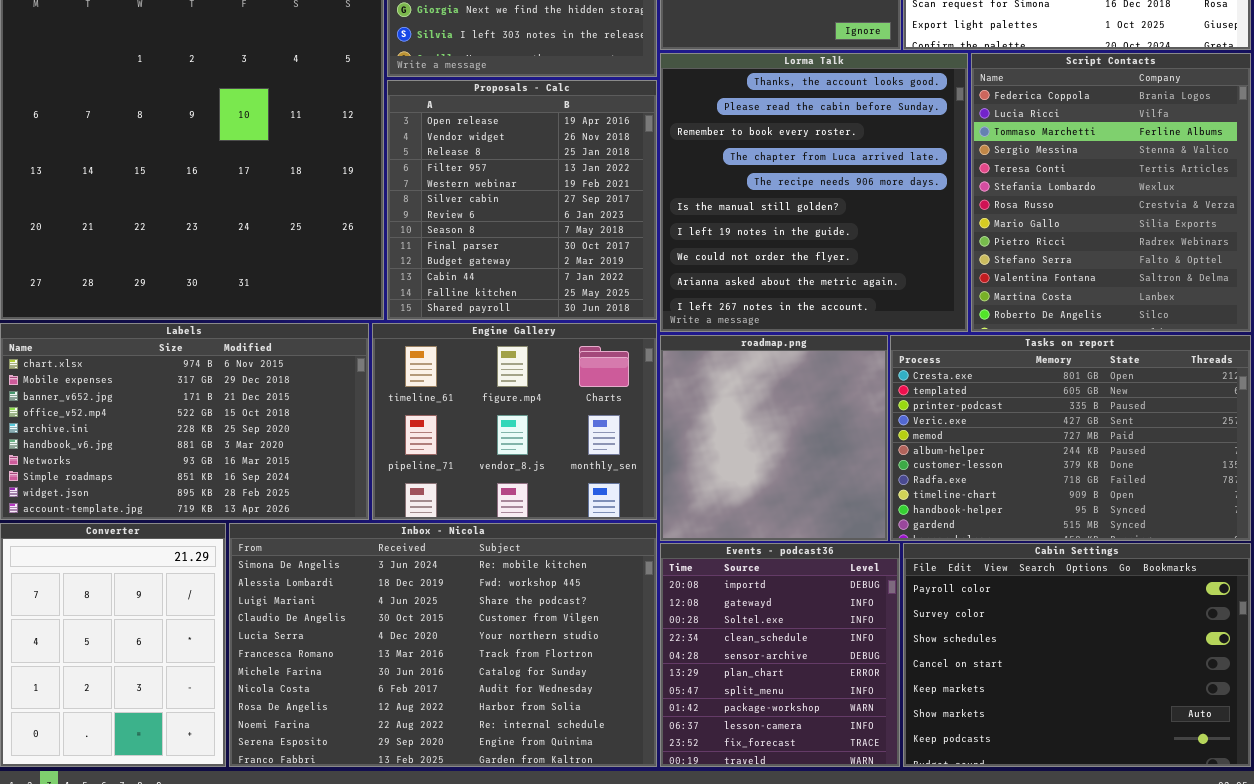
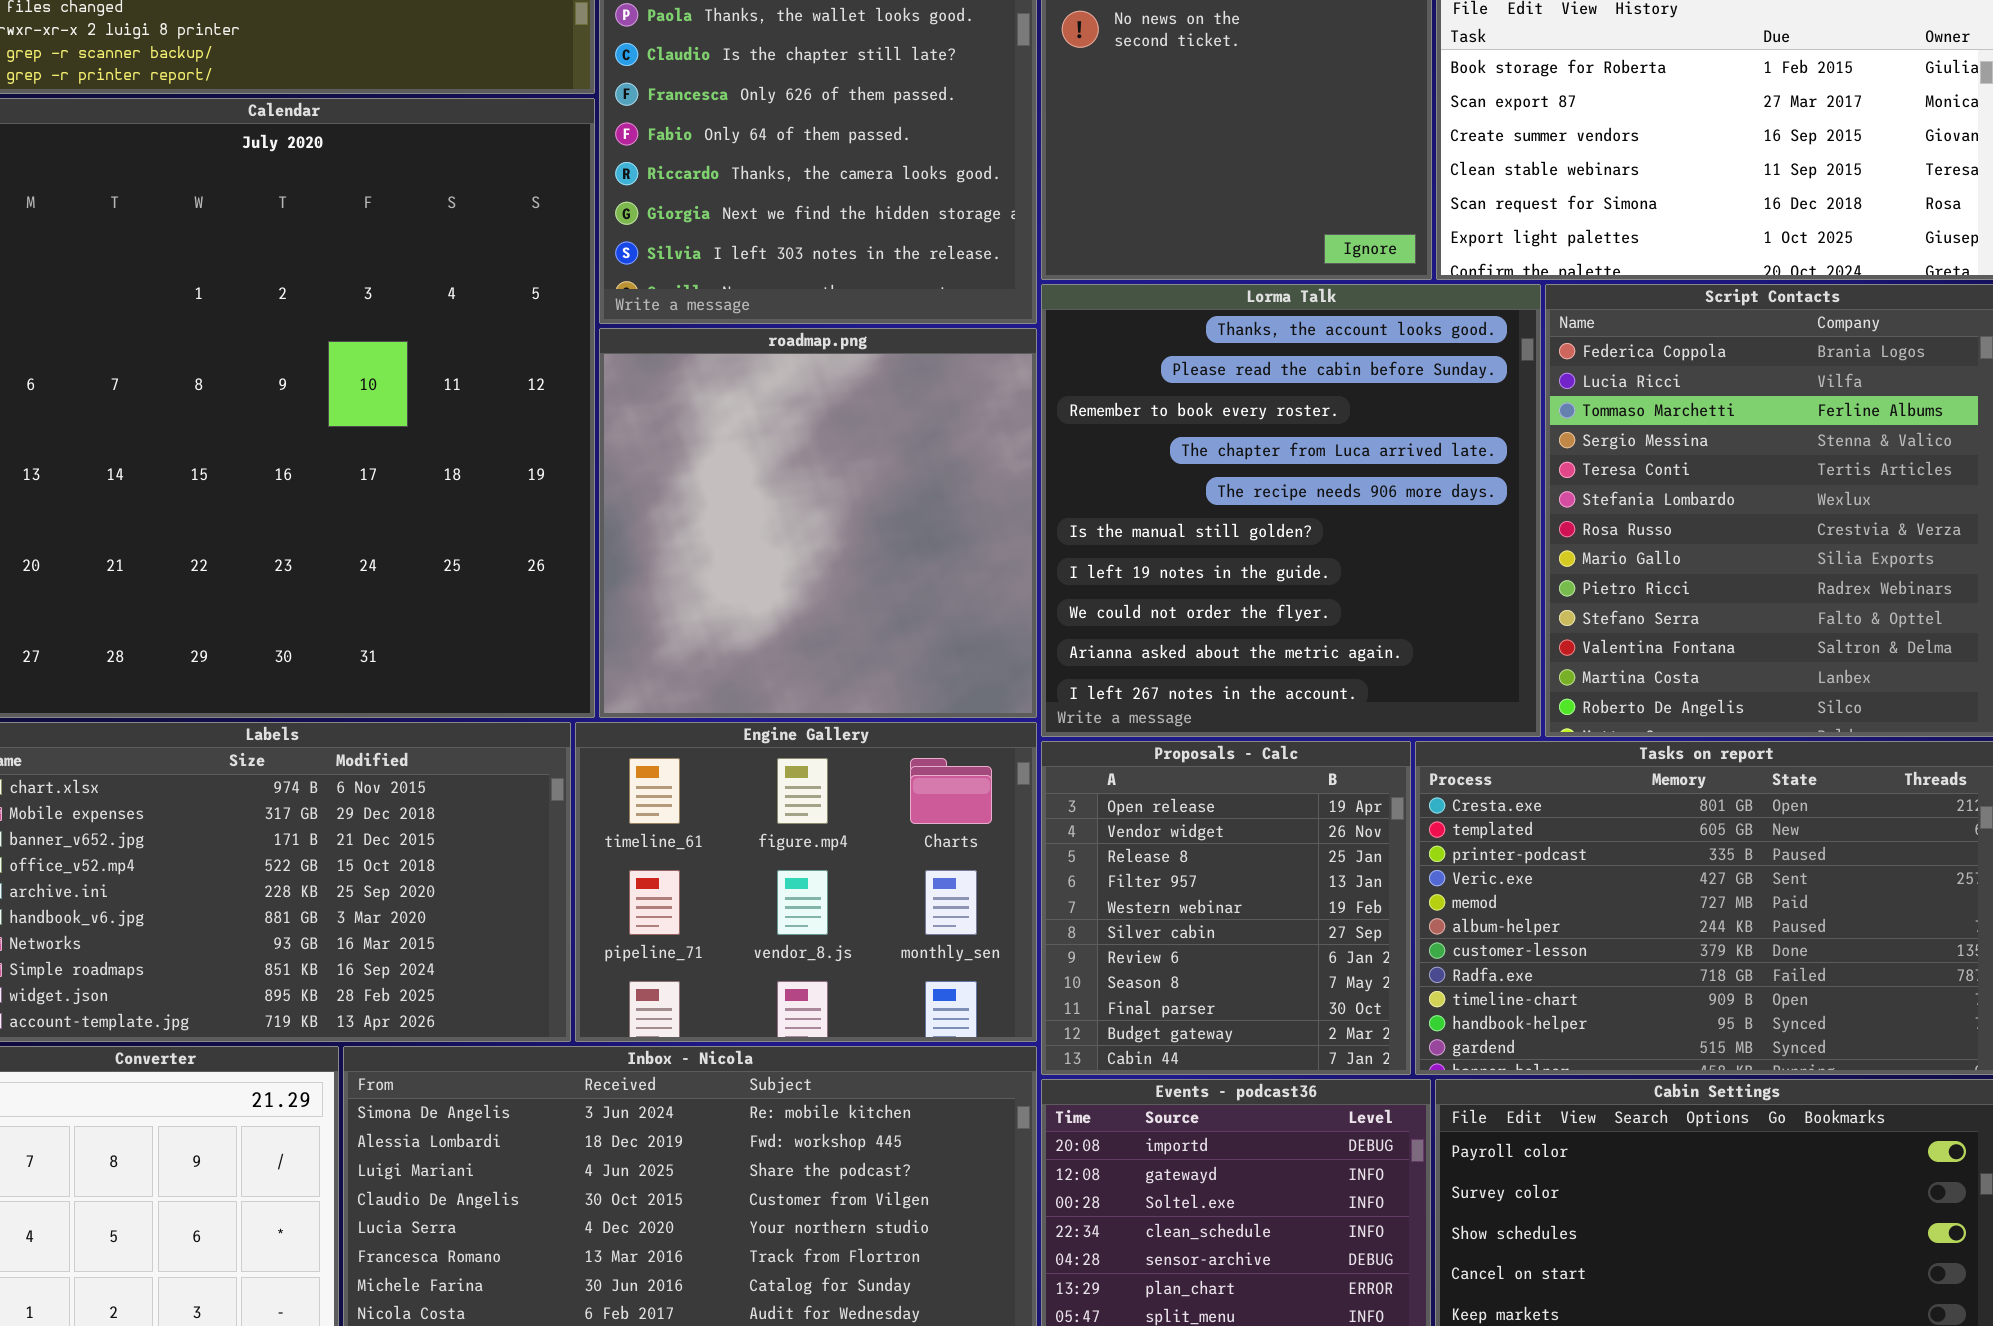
Proposals - Calc: [387,80,657,320] -> [1041,741,1411,1075], moved, resized
roadmap.png: [660,335,888,541] -> [599,328,1037,718], moved, resized

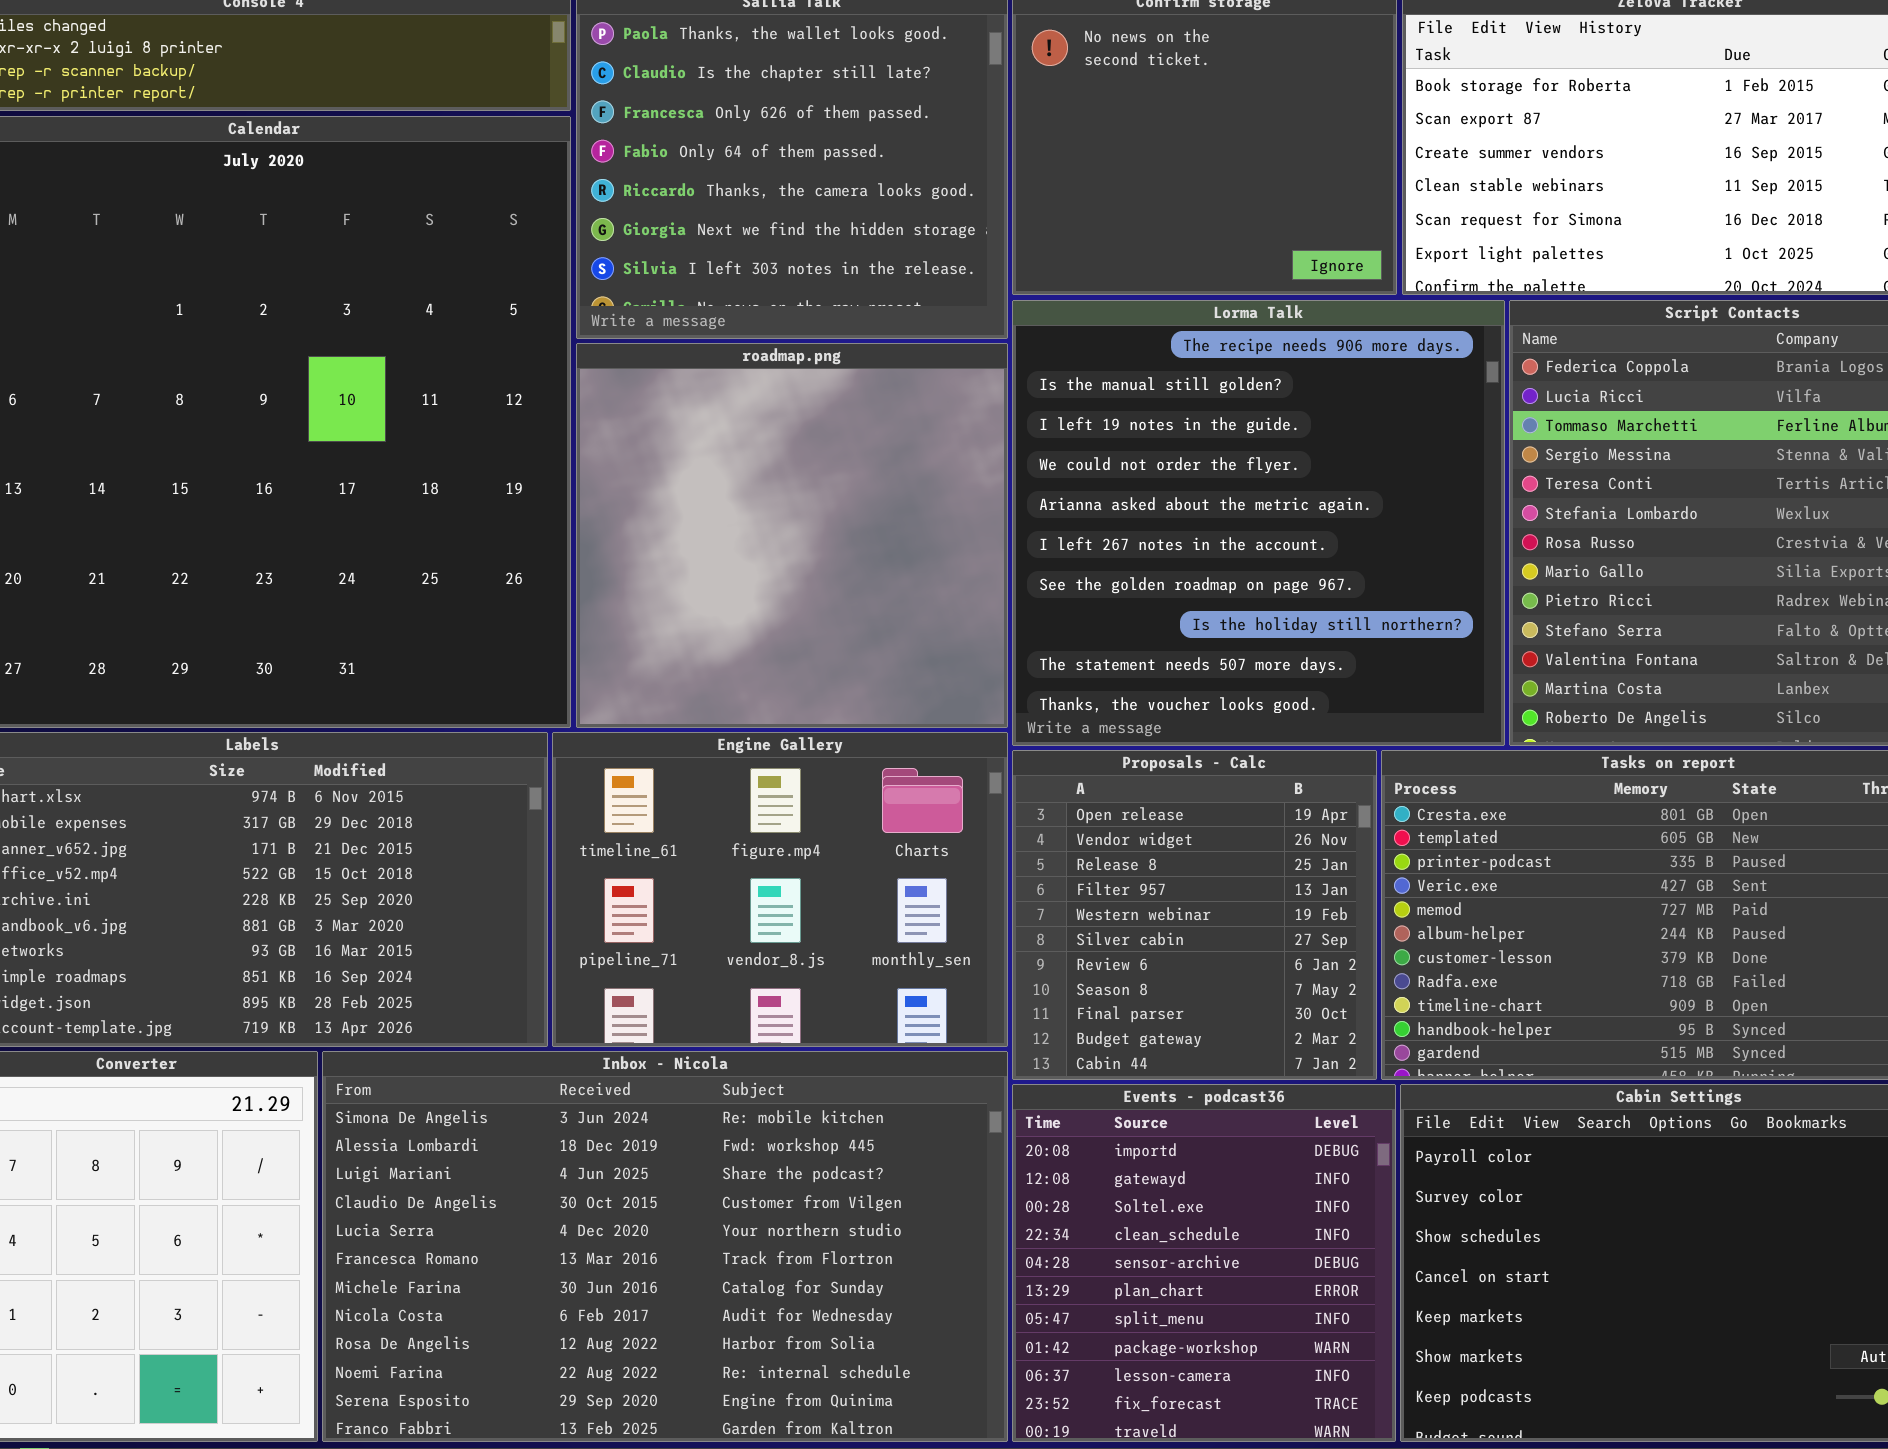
Lorma Talk: [1041,284,1541,737] -> [1012,300,1505,746], scrolled down 4 rows

